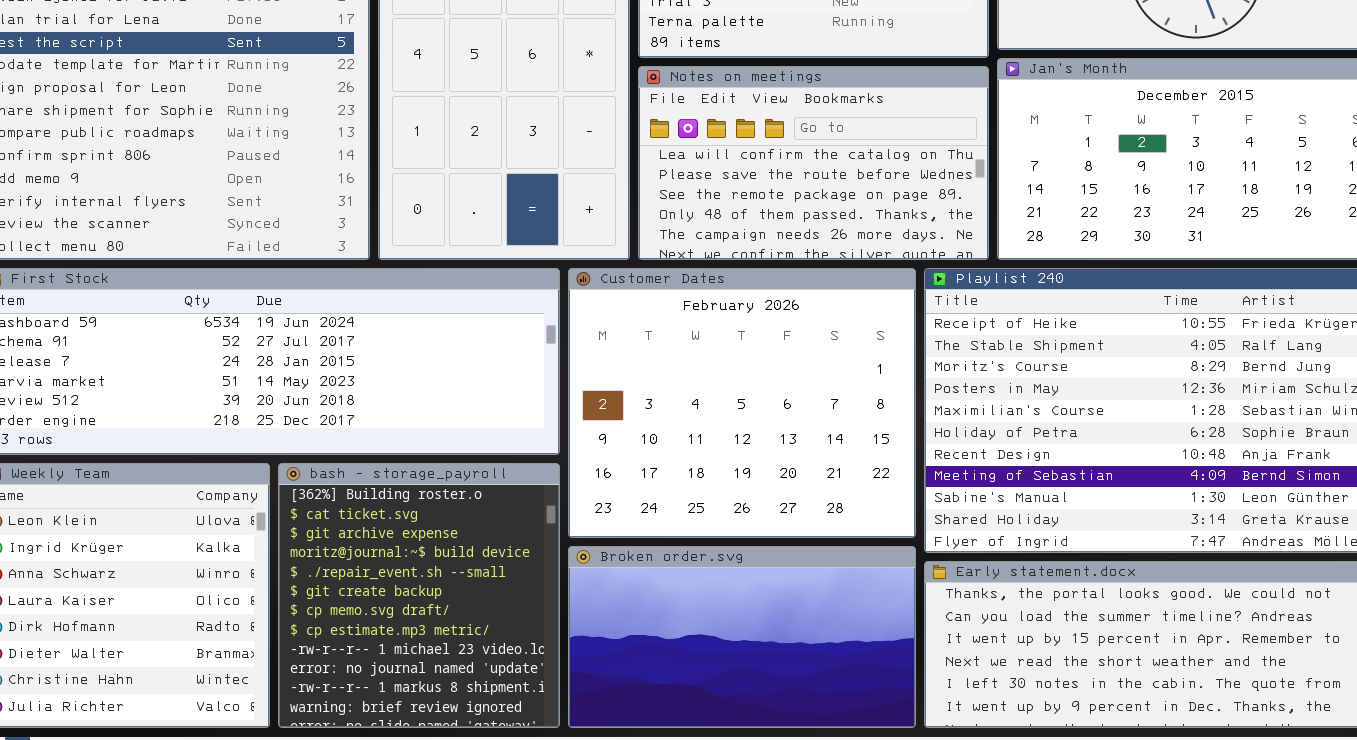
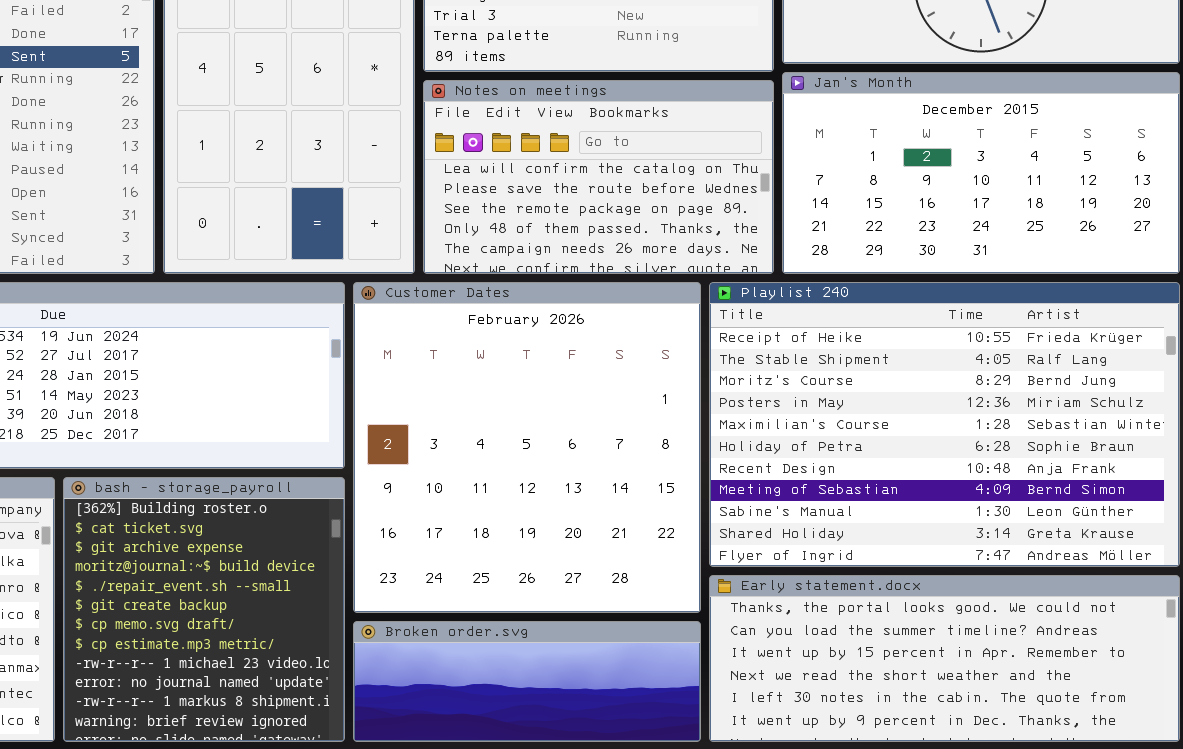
Customer Dates: [568,268,916,538] -> [353,282,701,613], resized
Broken order.svg: [568,546,916,728] -> [353,621,701,742], resized

